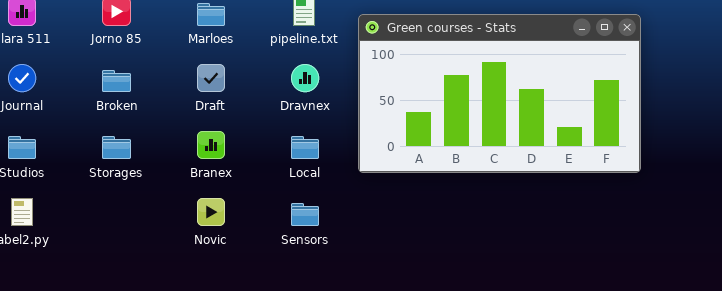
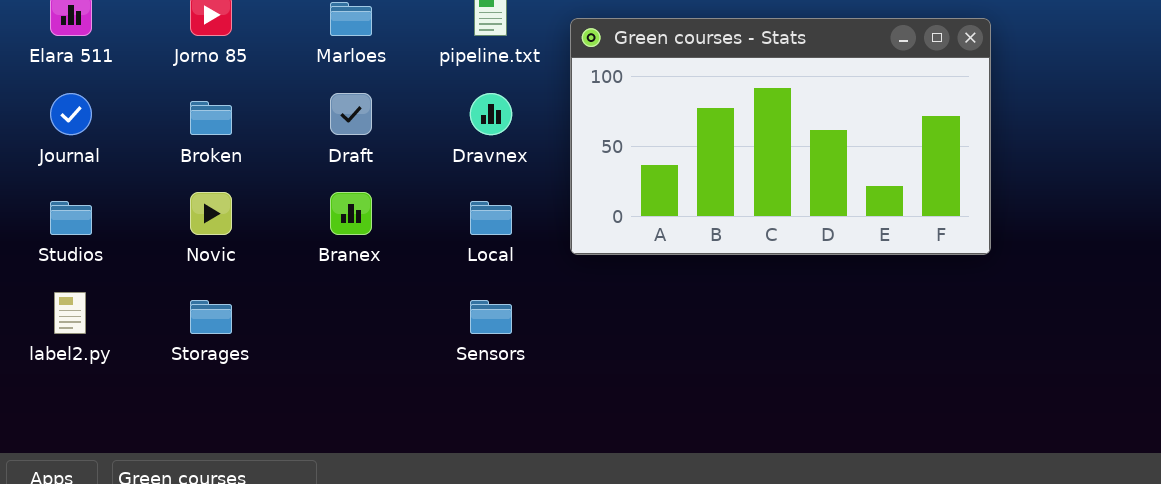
Storages: [102,136,131,159] -> [190,300,232,334], moved
Novic: [197,198,225,226] -> [190,192,232,235], moved

